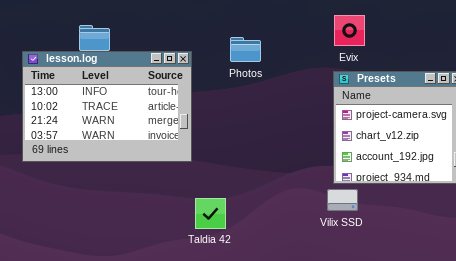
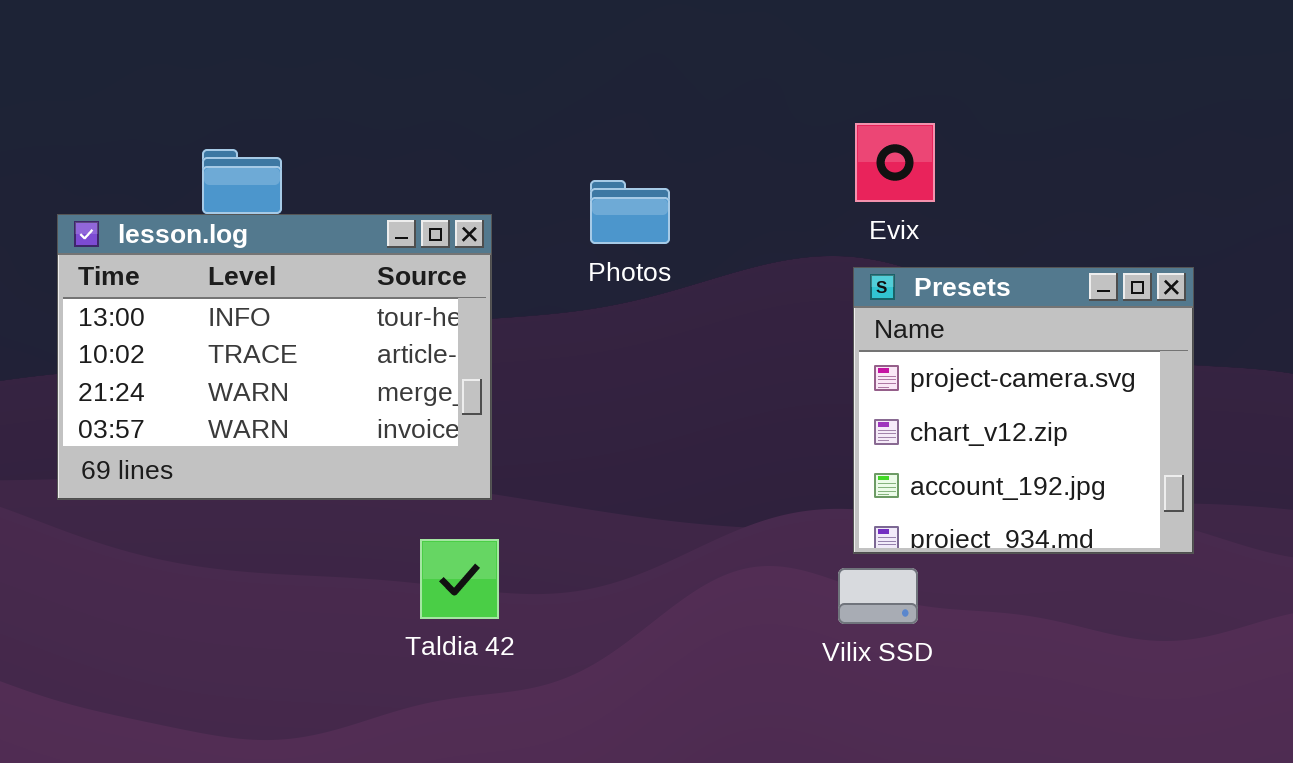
Taldia 42: [195,198,226,229] -> [420,539,499,619], moved

